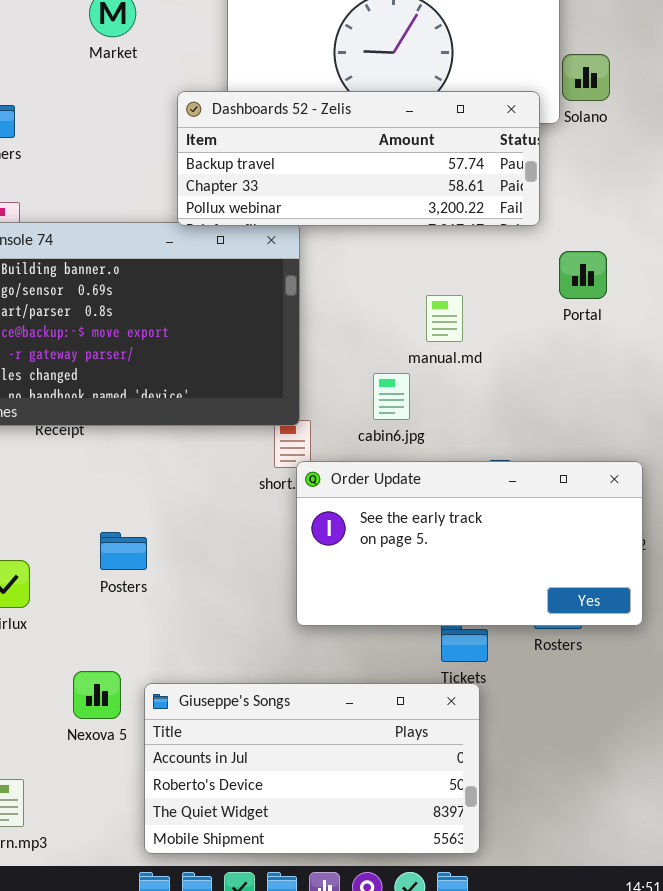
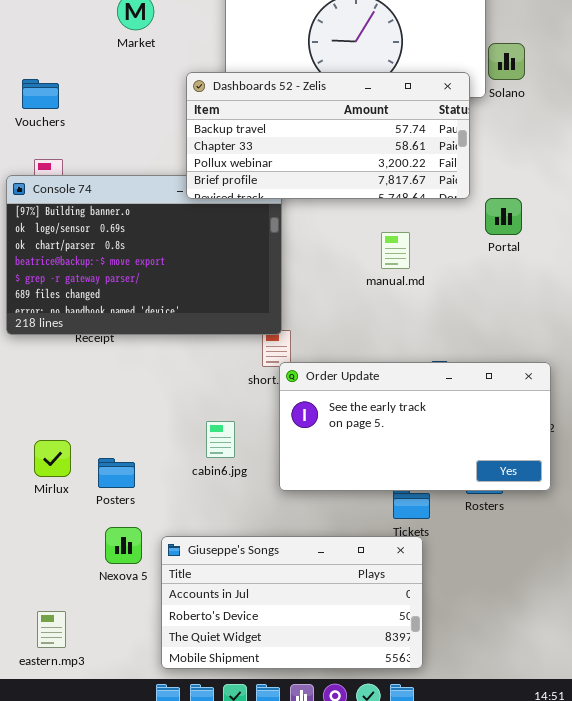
Dashboards 52 - Zelis: [177,91,540,226] -> [186,72,470,199], resized
cabin6.jpg: [373,373,410,420] -> [206,421,235,458], moved
Posters: [100,532,147,570] -> [98,458,135,488], moved

